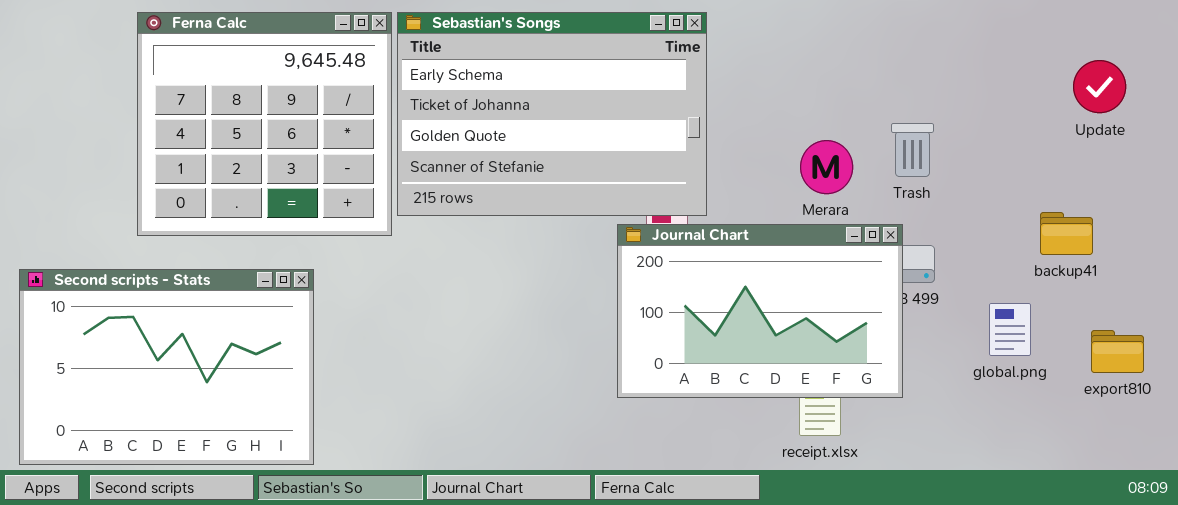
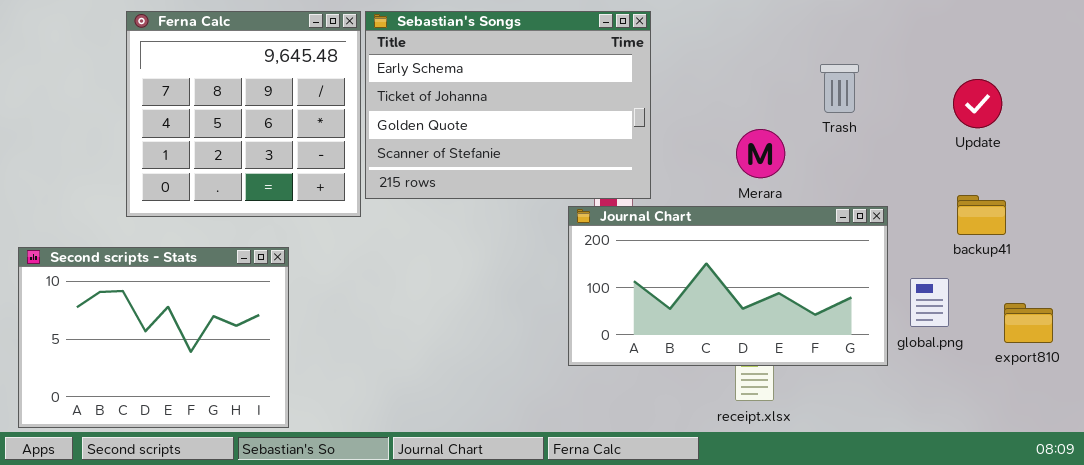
Update: [1073,60,1126,113] -> [953,79,1002,128], moved
Trash: [891,123,934,177] -> [820,64,859,113], moved
Journal Chart: [617,224,903,398] -> [568,206,888,366], resized

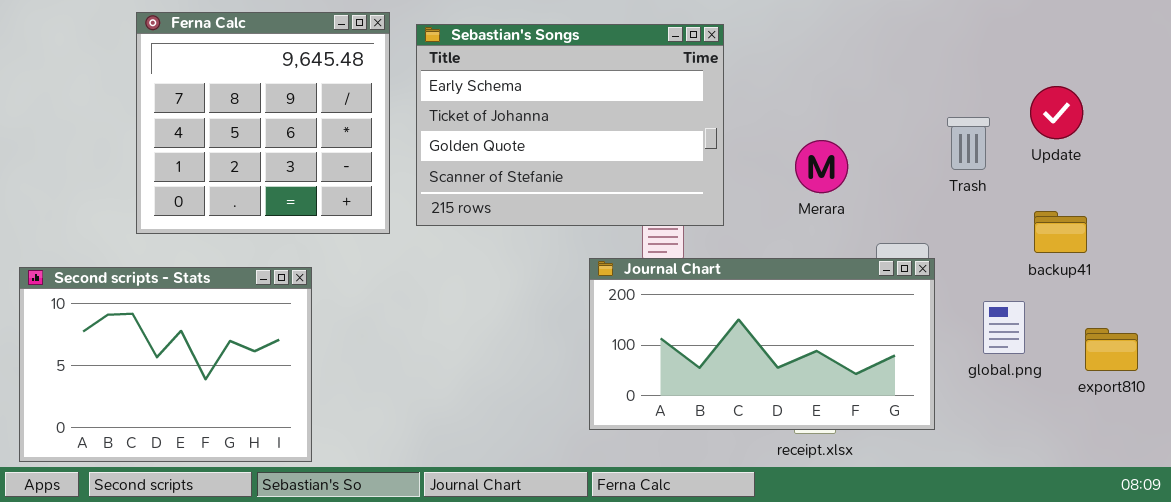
Sebastian's Songs: [365,11,651,199] -> [416,24,724,226], moved
Trash: [820,64,859,113] -> [947,117,990,170], moved
Journal Chart: [568,206,888,366] -> [589,258,935,430], moved

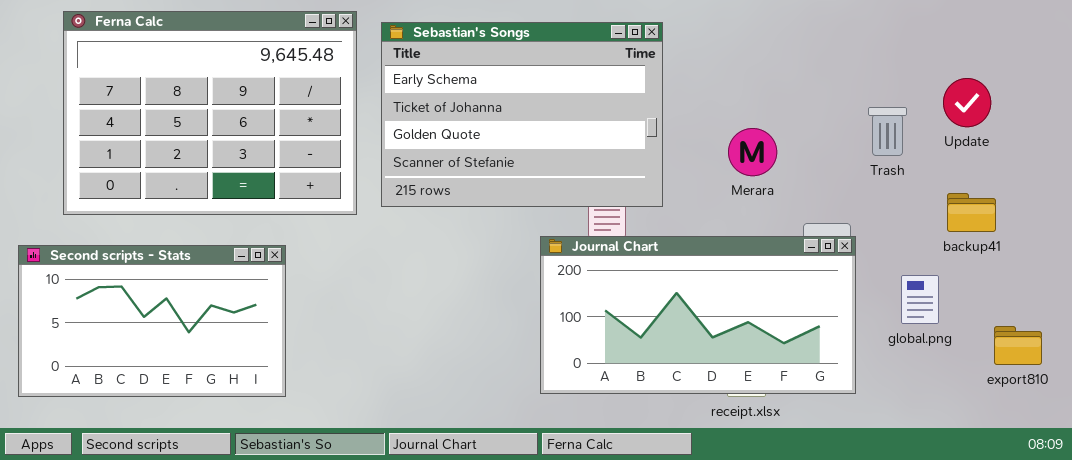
Ferna Calc: [136,12,390,234] -> [63,11,357,215], resized
Second scripts - Stats: [19,267,312,462] -> [18,245,286,397], resized
export810: [1085,328,1138,371] -> [994,326,1042,365], moved

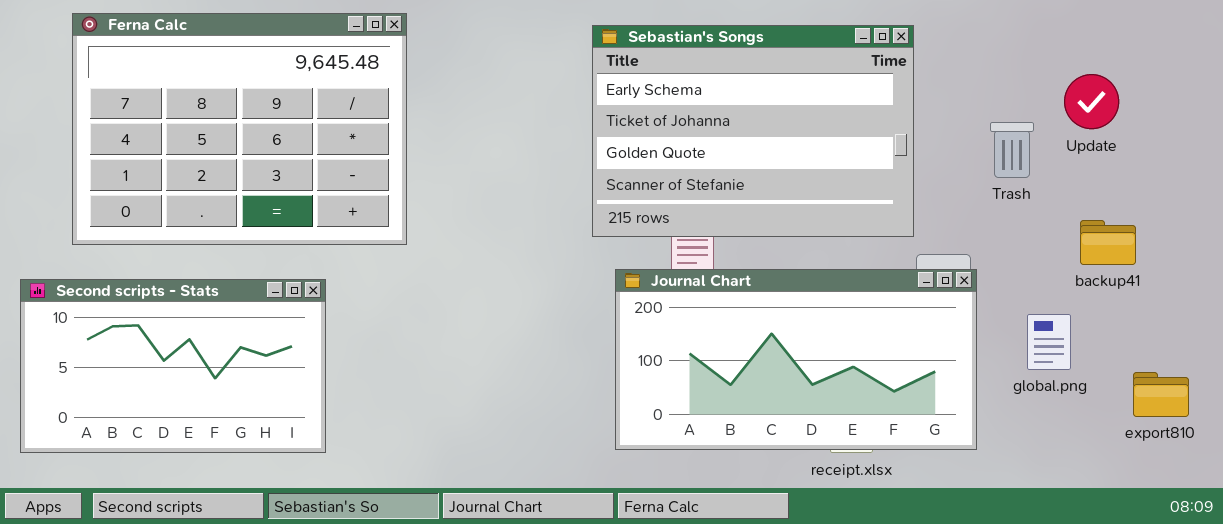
Sebastian's Songs: [381,22,663,207] -> [592,25,914,237], moved
Update: [943,78,991,127] -> [1064,74,1119,129], moved

